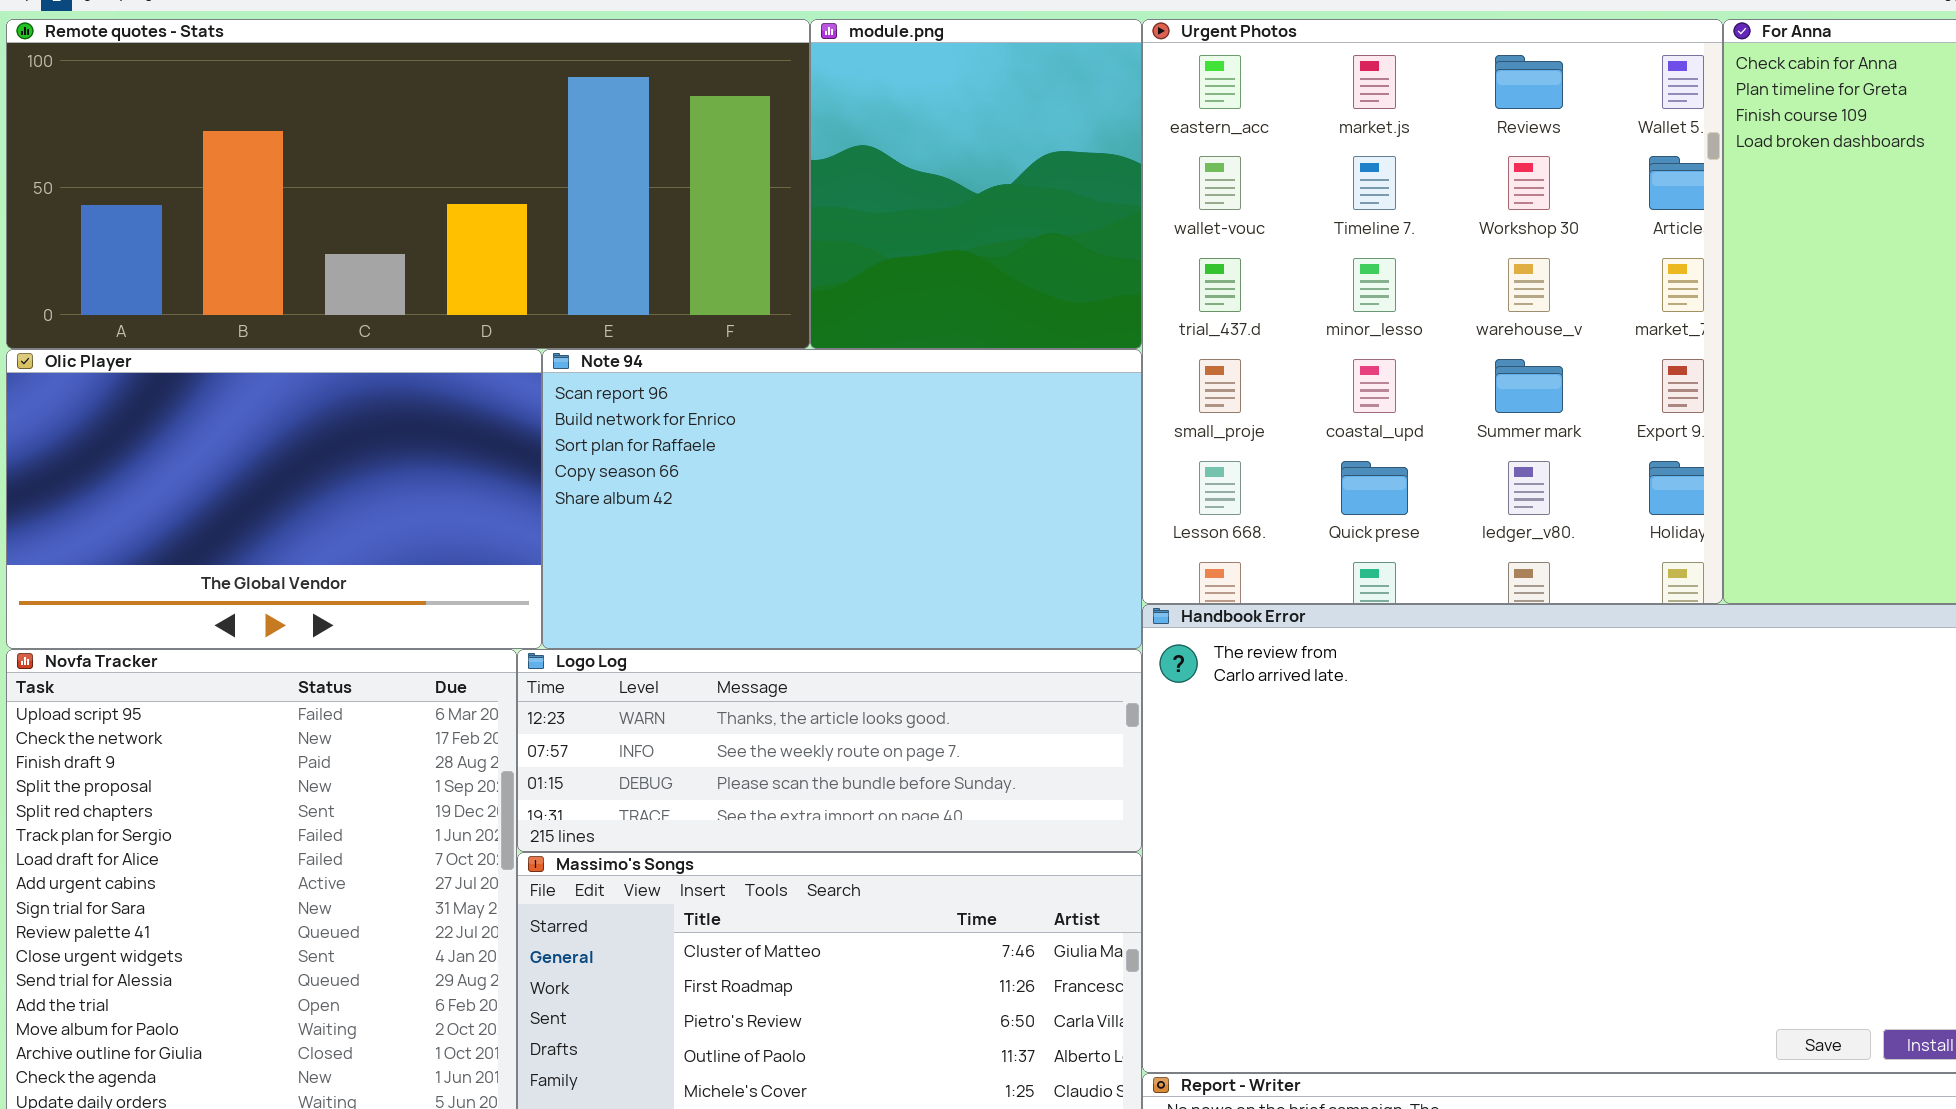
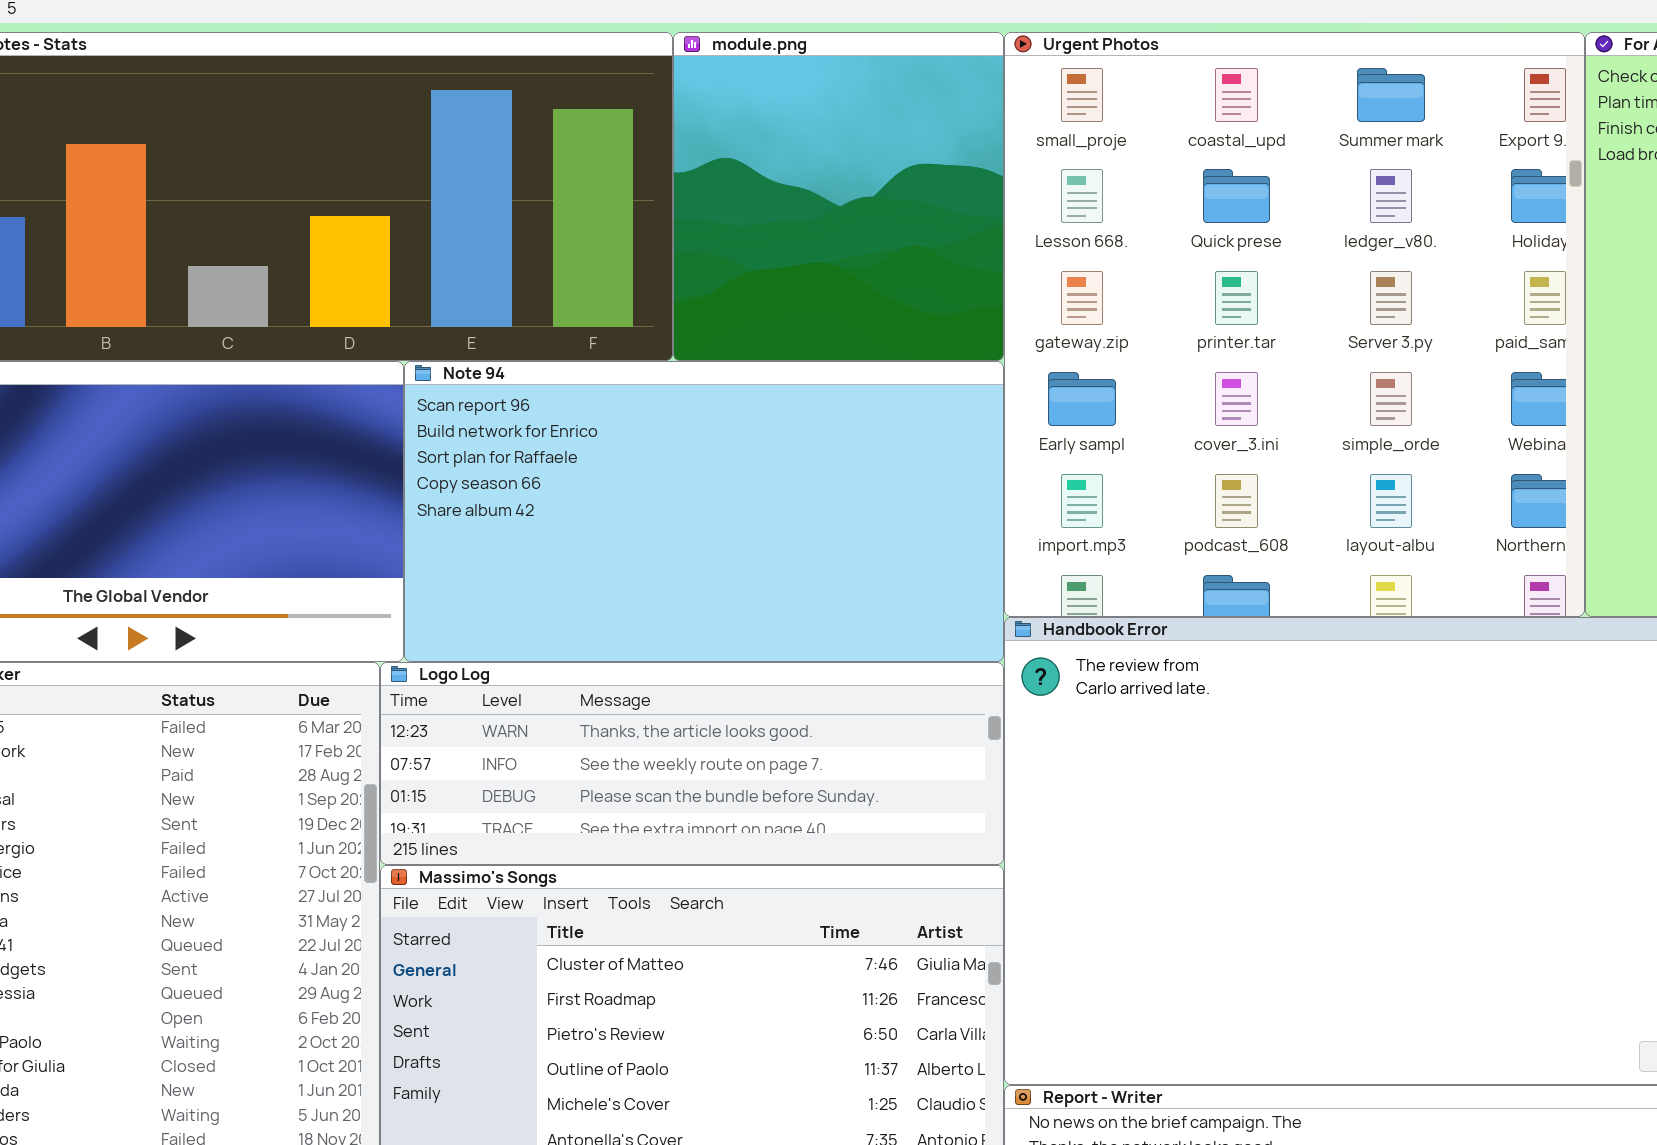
Urgent Photos: [1142,19,1723,604] -> [1004,32,1585,617], scrolled down 3 rows

